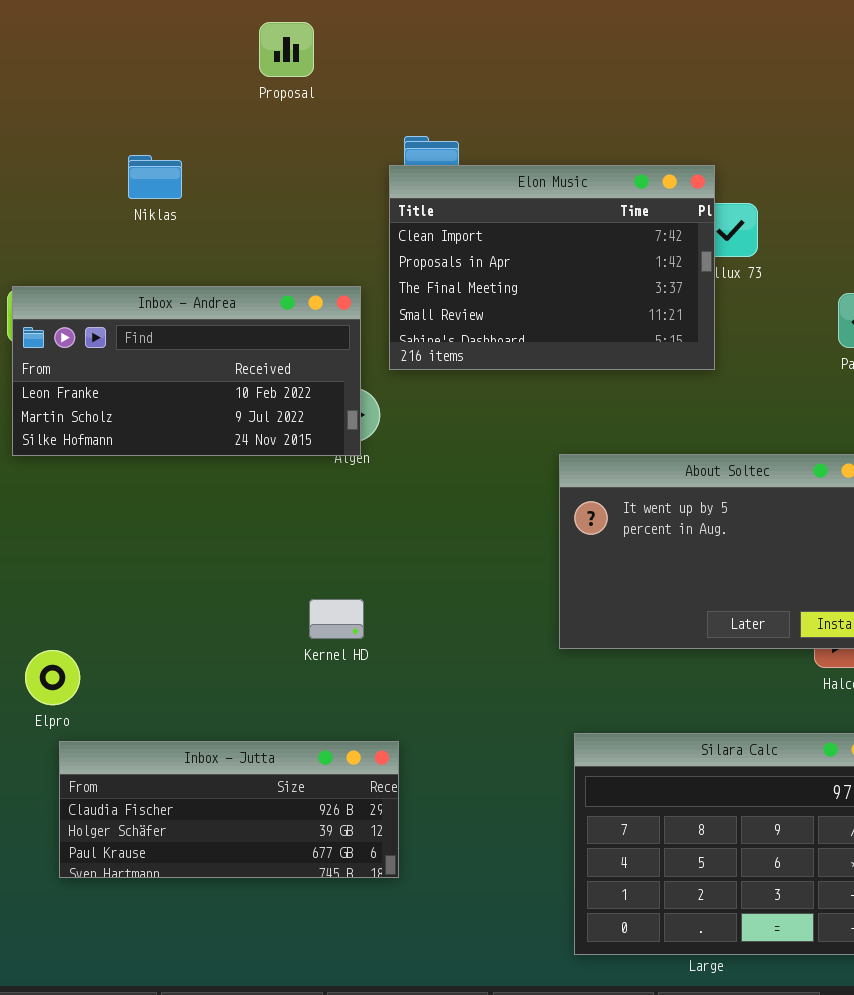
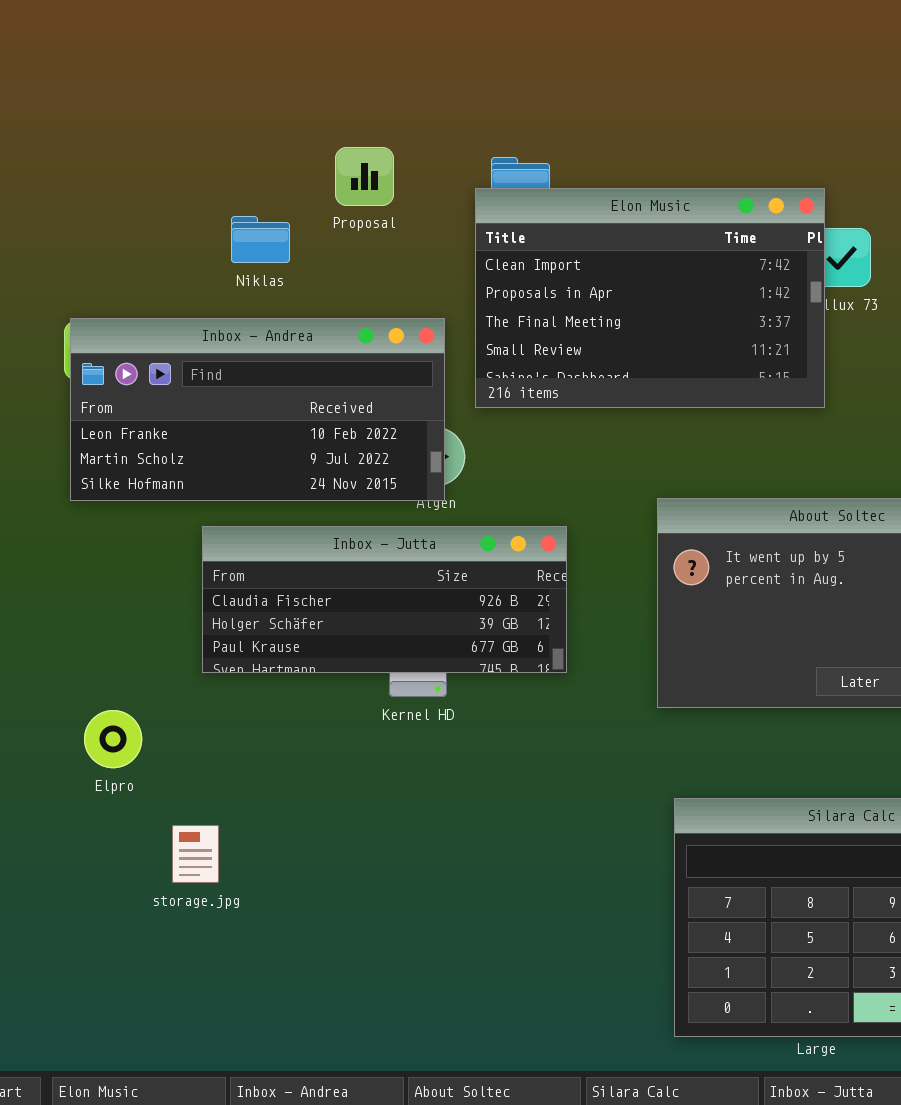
Proposal: [259,22,314,77] -> [335,147,394,206], moved
Niklas: [128,155,182,199] -> [231,216,290,263], moved
Inbox - Jutta: [59,741,399,878] -> [202,526,567,673], moved

